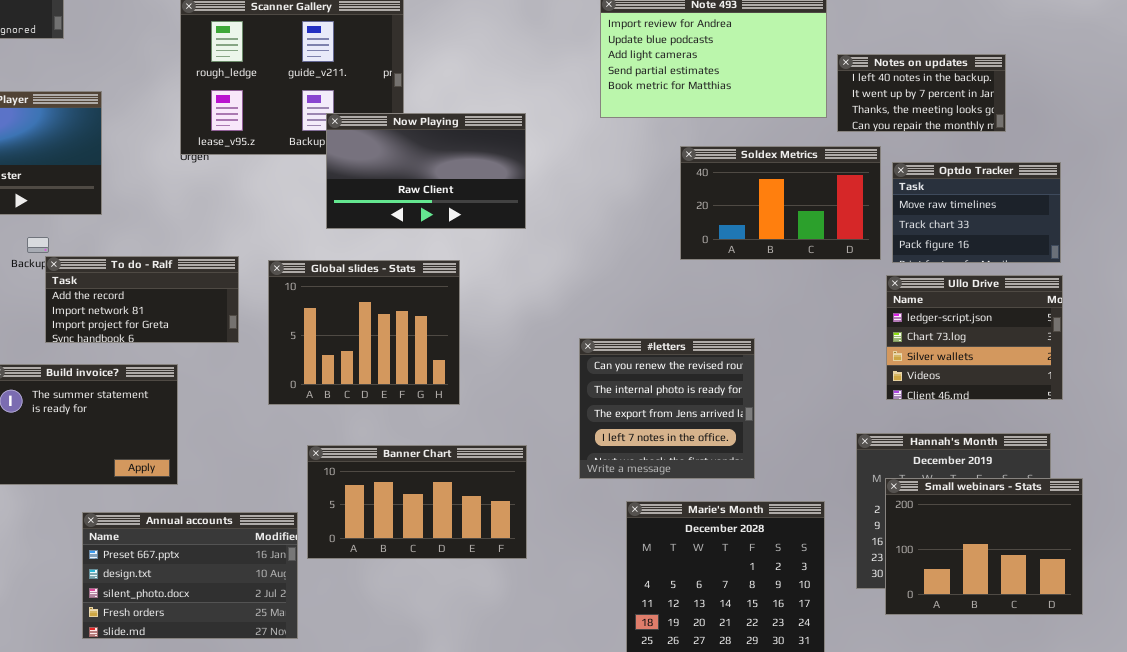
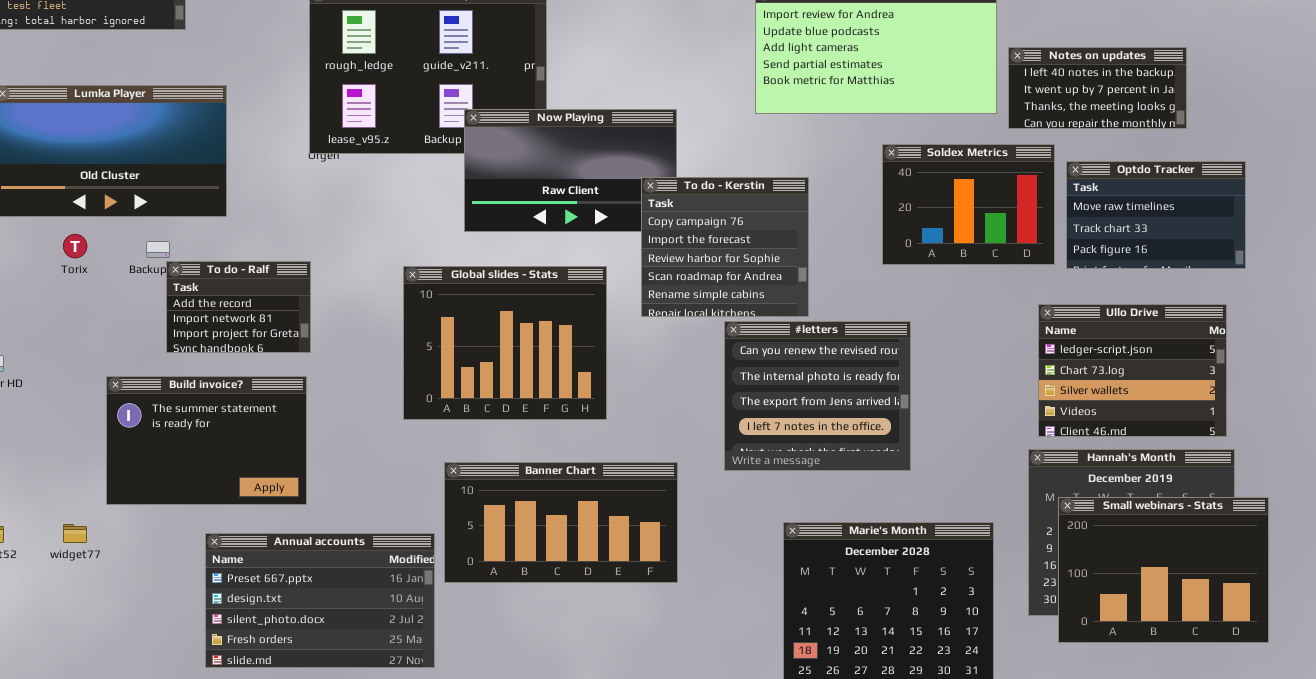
Soldex Metrics: [680,146,881,260] -> [882,144,1055,265], resized
To do - Kerstin: none -> [641,177,809,317], opened
To do - Ralf: [45,256,239,343] -> [166,261,311,353], resized
Ullo Drive: [886,275,1063,400] -> [1038,304,1227,437], moved
#letters: [579,338,755,479] -> [724,321,911,471], moved

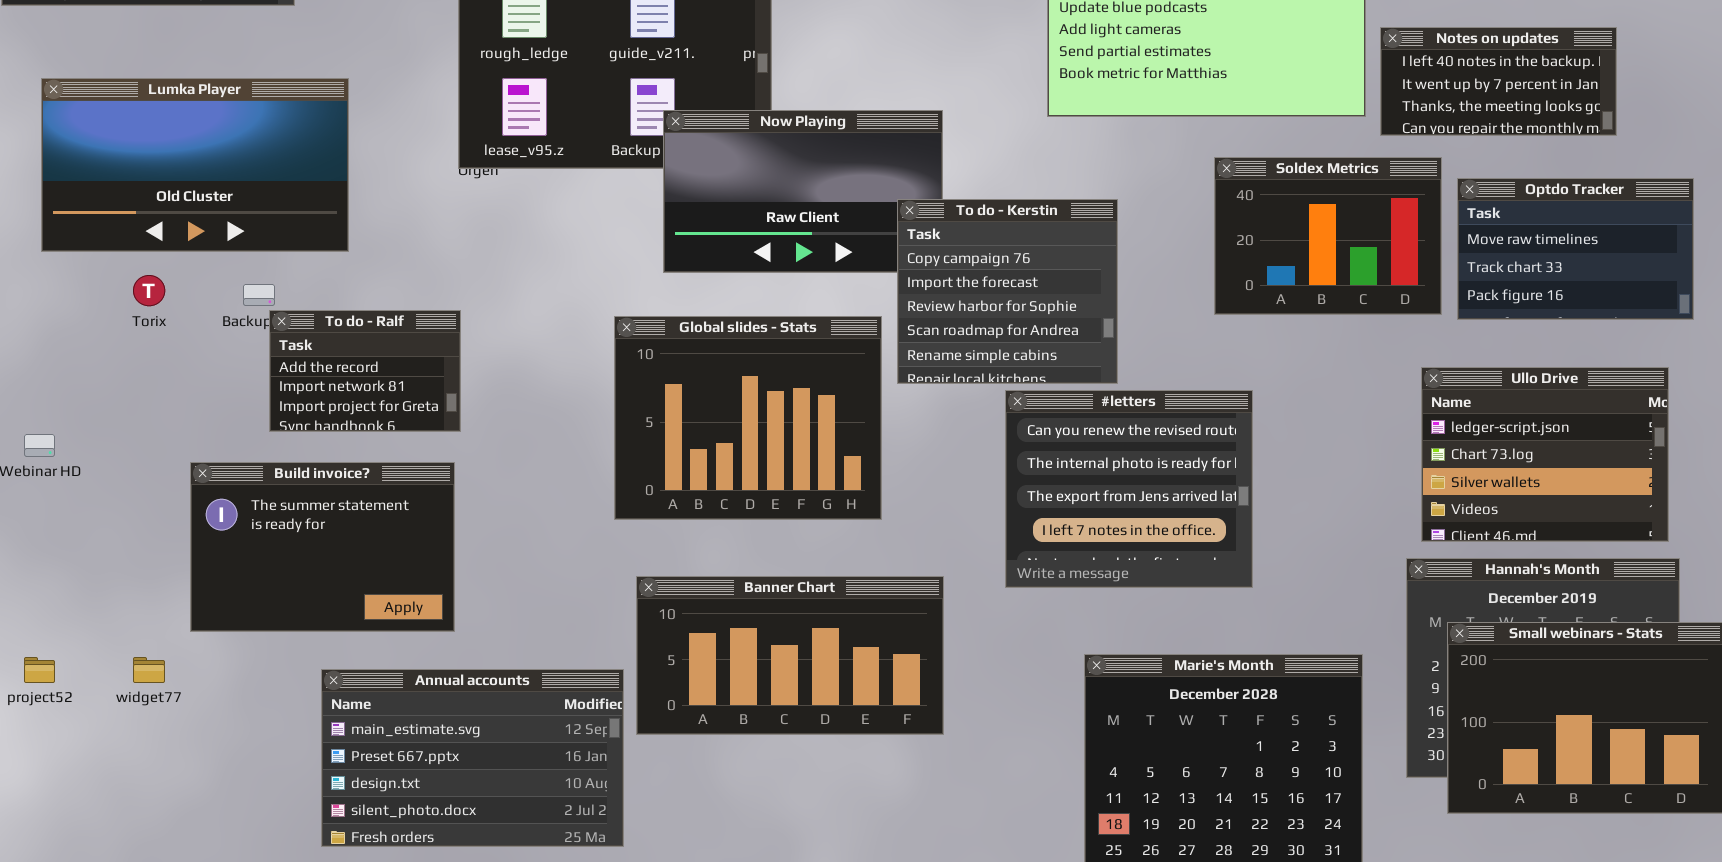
Global slides - Stats: [403,266,607,420] -> [614,316,882,520], moved
Annual accounts: [205,533,435,668] -> [321,669,624,847], scrolled up 1 row

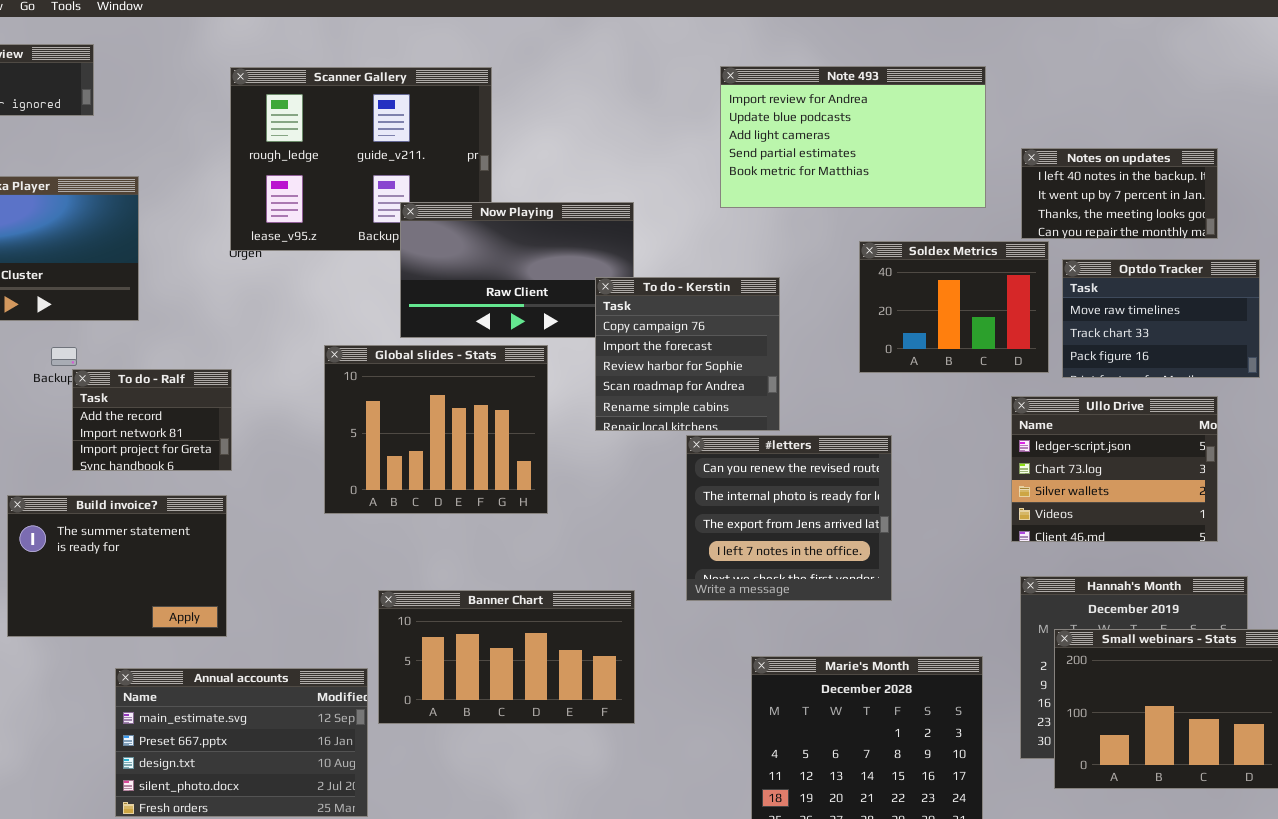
Notes on updates: [1380,27,1617,136] -> [1021,148,1218,239], moved
Global slides - Stats: [614,316,882,520] -> [324,345,548,514], moved
Ullo Drive: [1421,367,1669,542] -> [1011,396,1218,542], moved

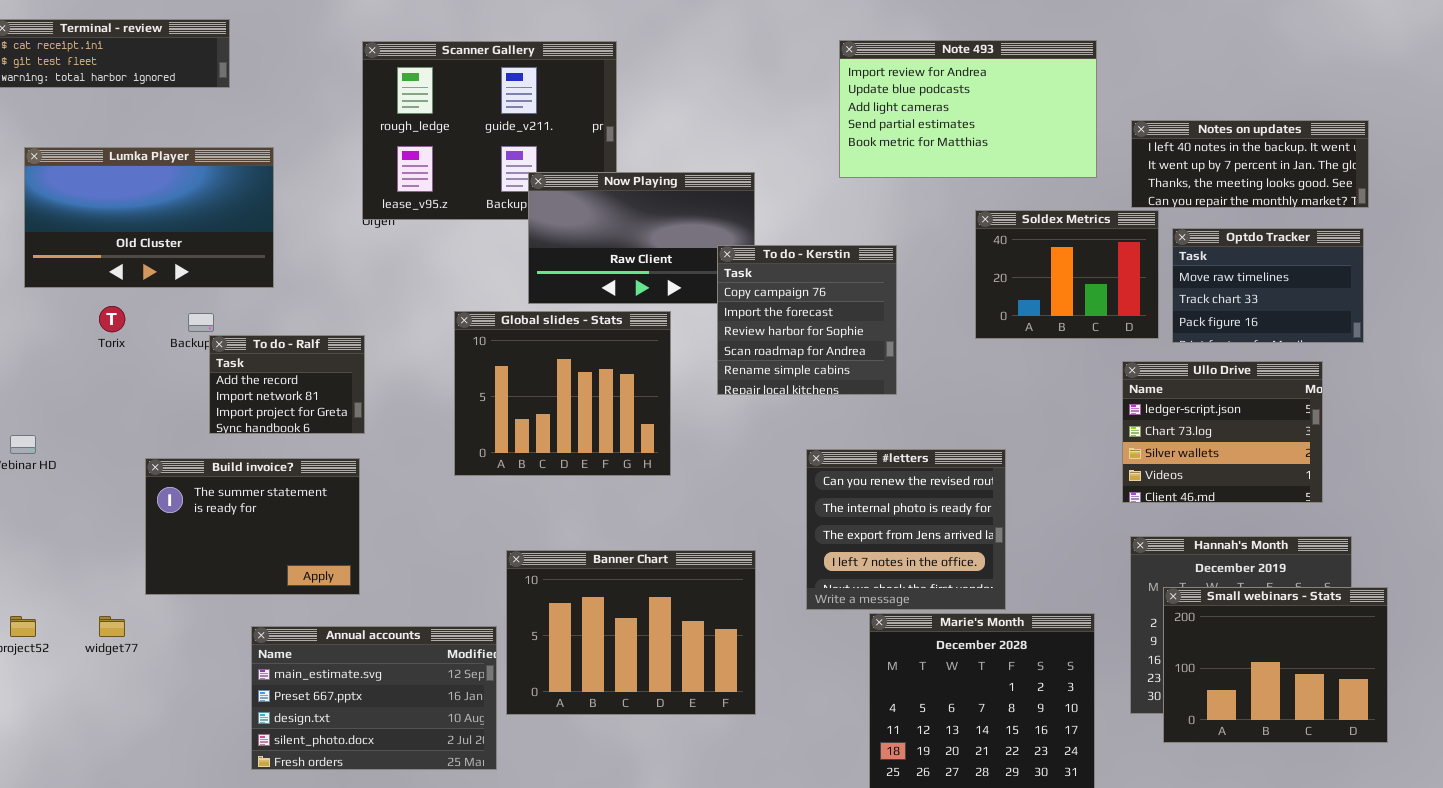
Notes on updates: [1021,148,1218,239] -> [1131,120,1369,208], resized
#letters: [686,435,892,601] -> [806,449,1006,610], moved
Banner Chart: [378,590,635,724] -> [506,550,756,715], resized

